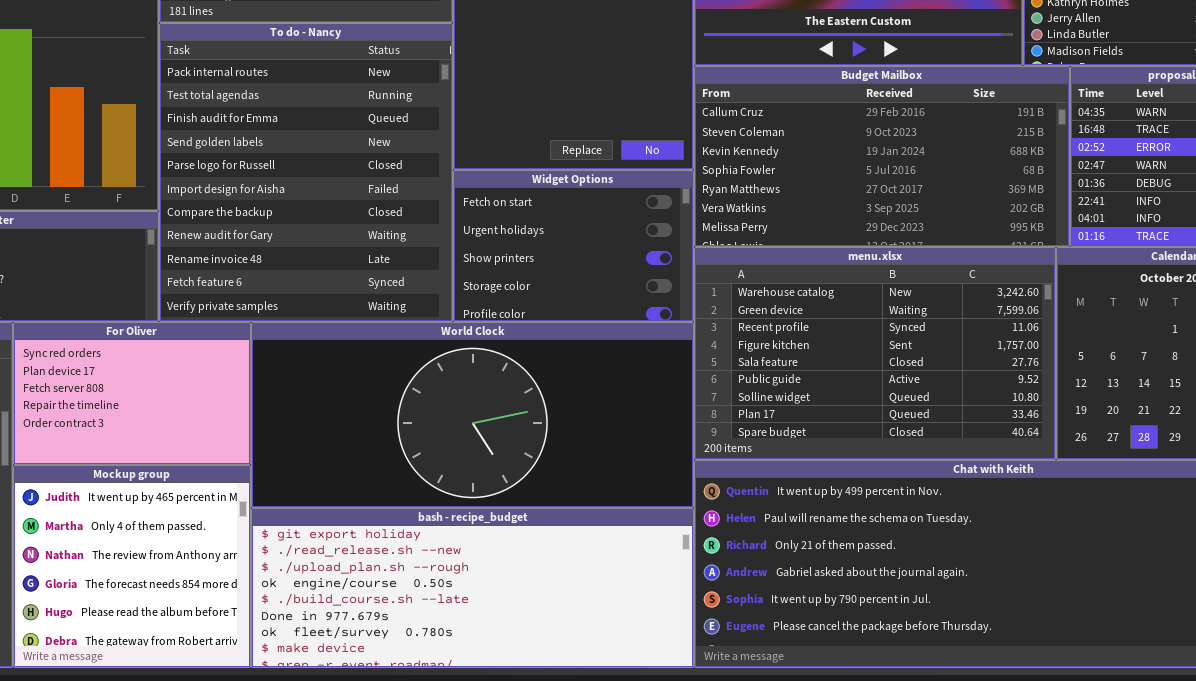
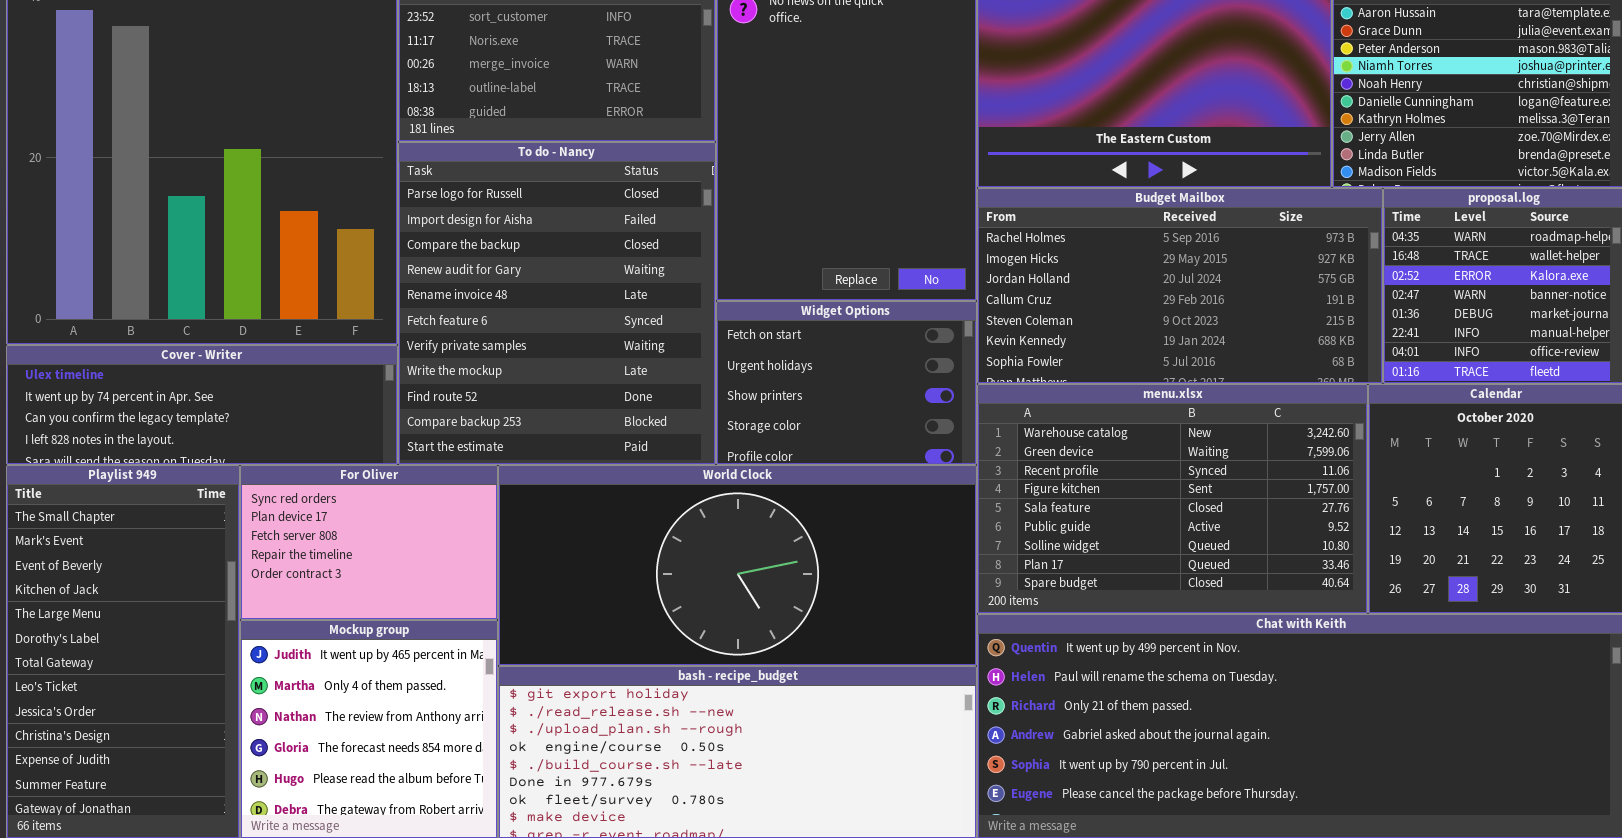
To do - Nancy: [159,23,453,322] -> [398,142,716,465], scrolled down 4 rows
Budget Mailbox: [694,66,1070,247] -> [977,188,1383,384], scrolled up 3 rows

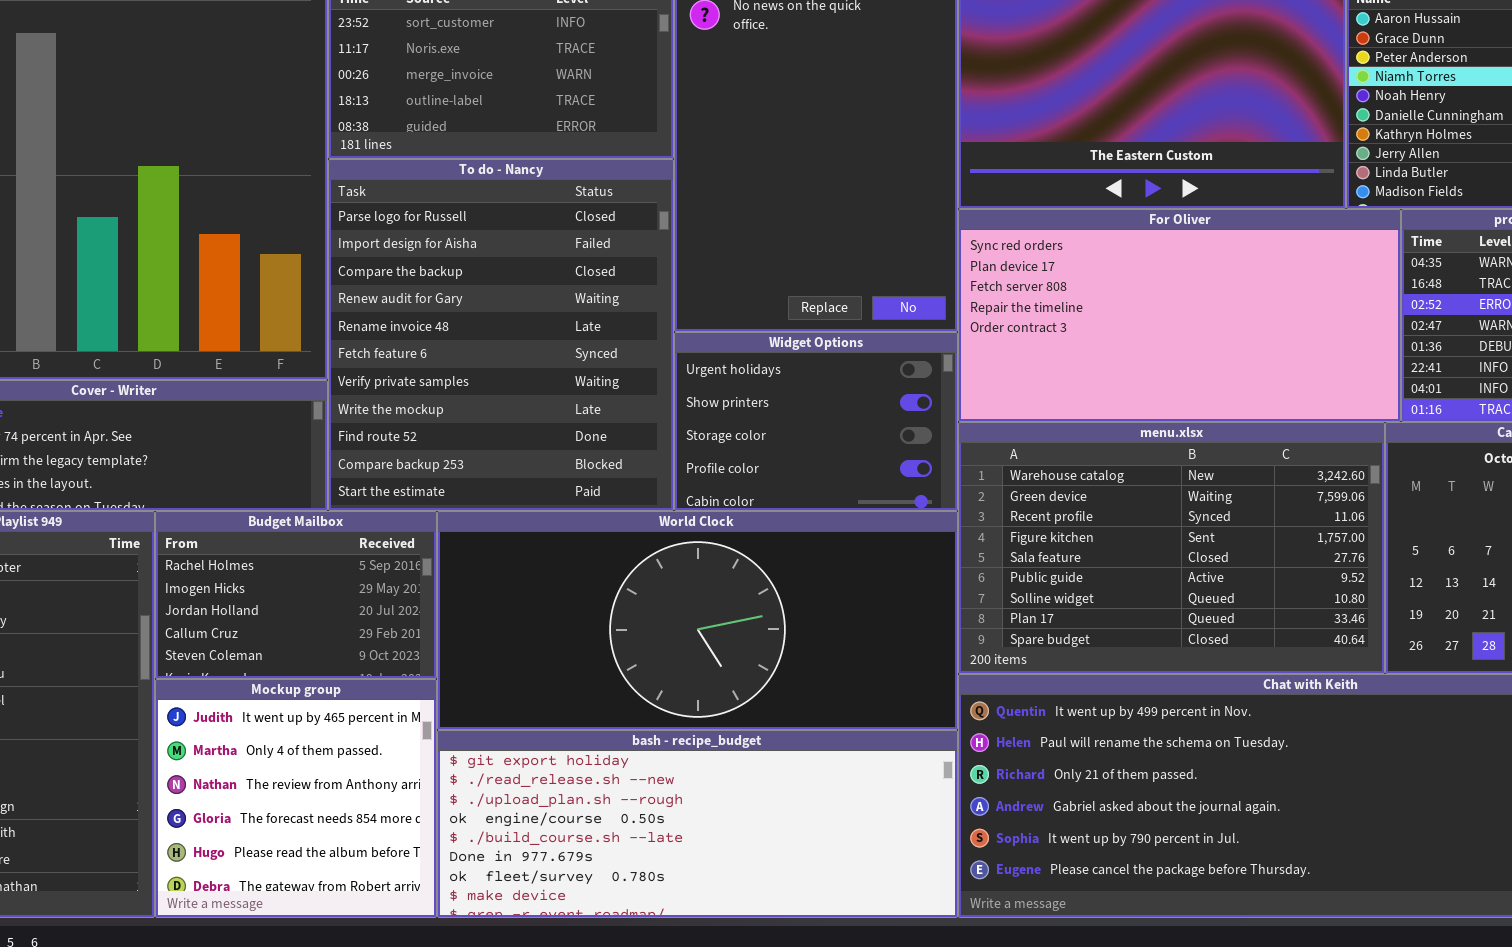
Budget Mailbox: [977,188,1383,384] -> [155,511,437,679], moved, resized
Widget Options: [716,301,977,465] -> [674,332,958,511], scrolled down 1 row
For Oliver: [240,465,498,620] -> [958,209,1401,422], moved, resized

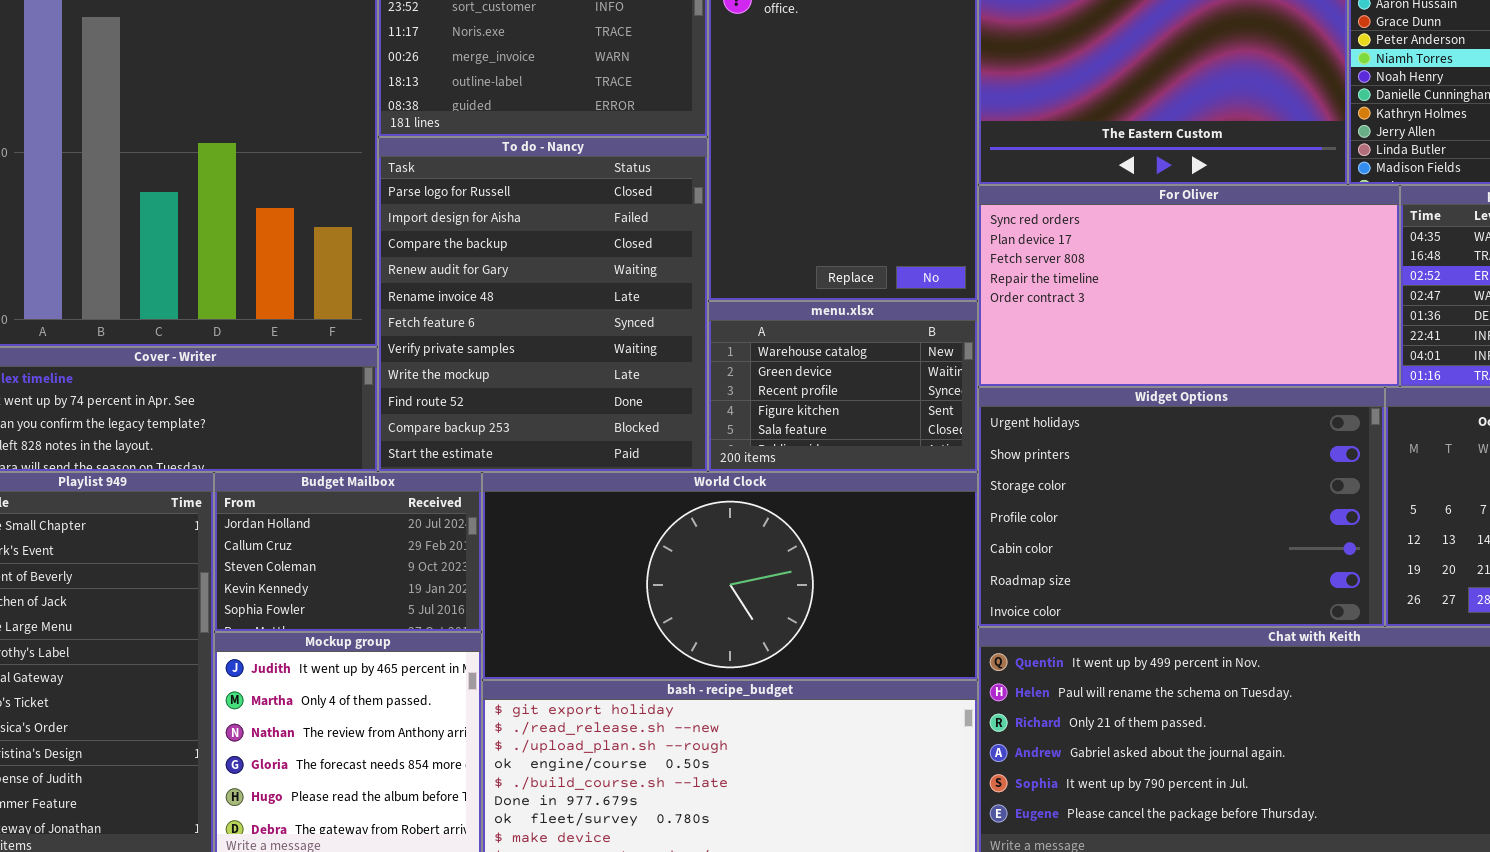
Widget Options: [674,332,958,511] -> [978,387,1385,627], moved, resized
menu.xlsx: [958,422,1385,674] -> [708,301,978,472], moved, resized
Budget Mailbox: [155,511,437,679] -> [214,472,482,632], scrolled down 2 rows

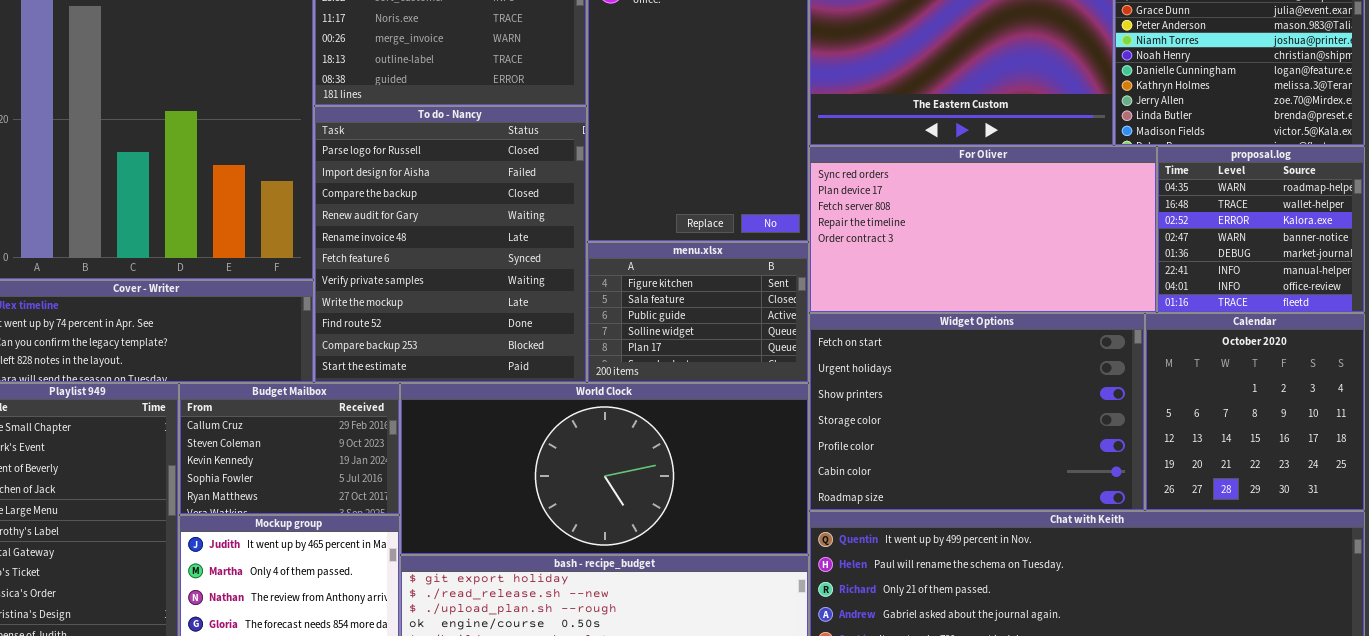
menu.xlsx: [708,301,978,472] -> [587,242,809,383], scrolled down 3 rows
Widget Options: [978,387,1385,627] -> [809,313,1145,511], scrolled up 1 row
Budget Mailbox: [214,472,482,632] -> [179,383,400,515], scrolled down 1 row

